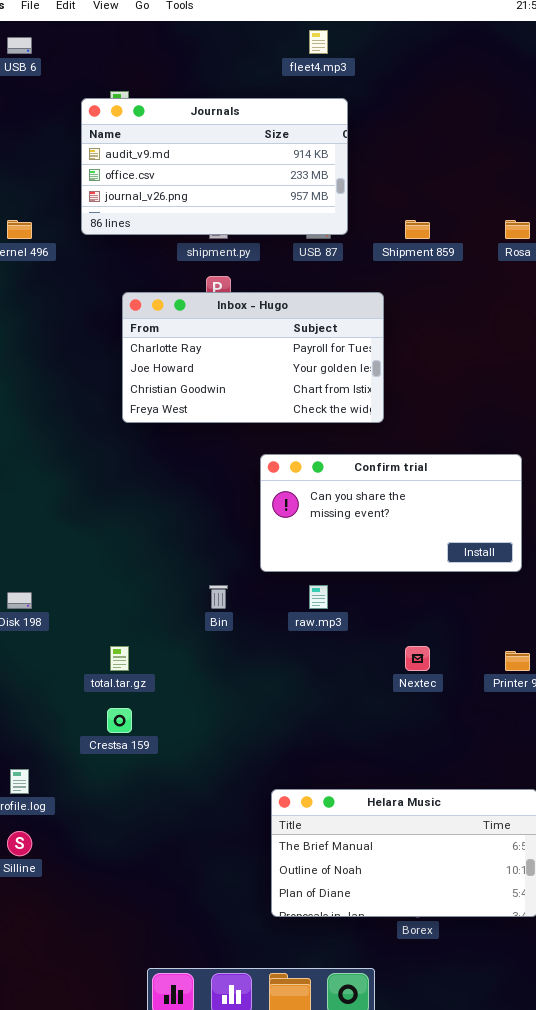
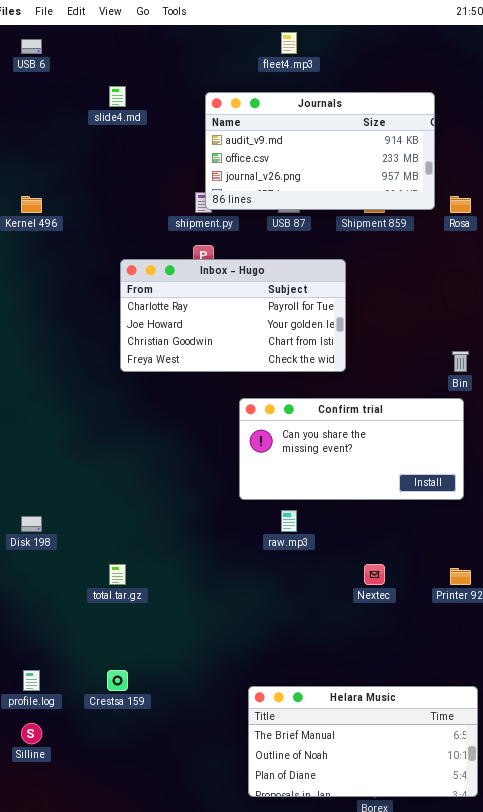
Journals: [81,98,348,235] -> [205,92,435,210], moved
Bin: [209,585,228,609] -> [452,351,469,372], moved
Crestsa 159: [107,708,132,733] -> [107,670,128,691], moved

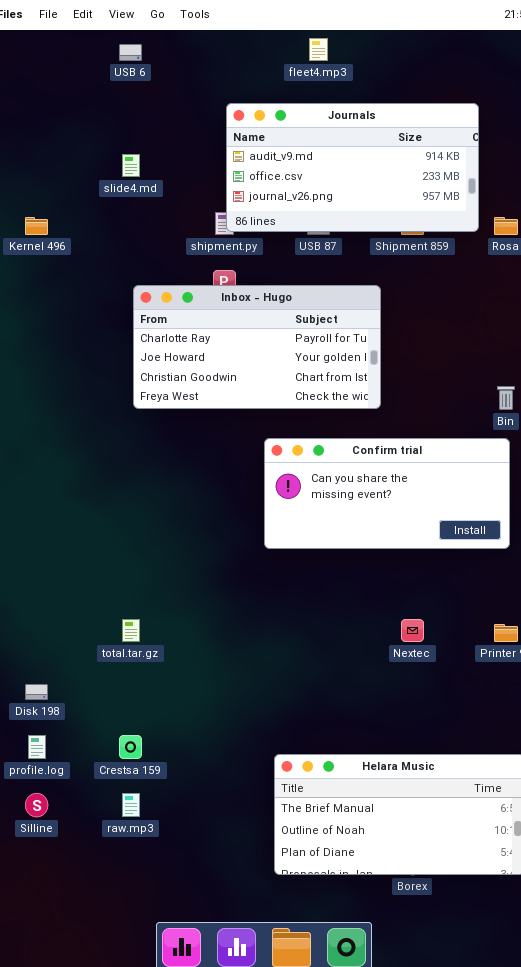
USB 6: [21,39,42,54] -> [119,44,142,61], moved
slide4.md: [109,86,126,107] -> [122,154,140,177], moved
raw.mp3: [281,510,297,532] -> [122,793,140,817], moved
Disk 198: [21,516,42,532] -> [25,684,48,700], moved

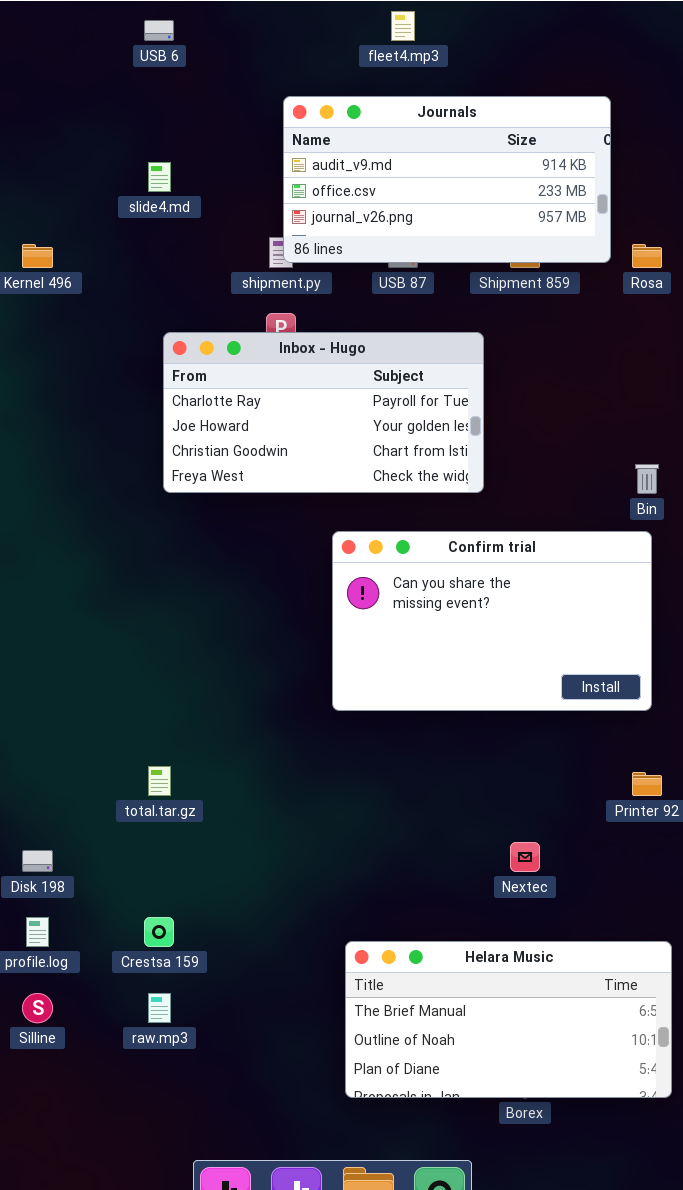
Confirm trial: [264,438,510,549] -> [332,531,652,711], resized
Nextec: [401,619,424,642] -> [510,842,540,872], moved

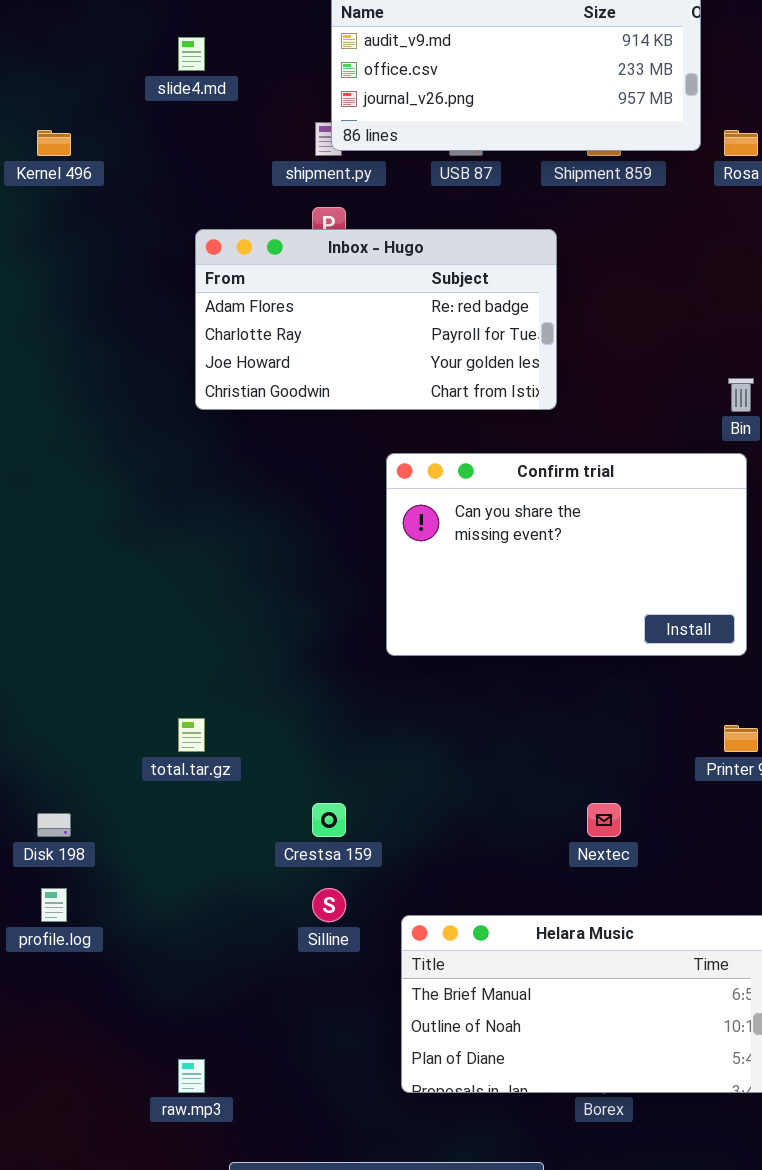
Inbox - Hugo: [163,332,484,493] -> [195,229,557,410], scrolled up 1 row
Crestsa 159: [144,917,174,947] -> [312,803,346,837], moved
Silline: [22,993,53,1023] -> [312,888,346,922], moved
raw.mp3: [148,993,171,1023] -> [178,1059,205,1093], moved

